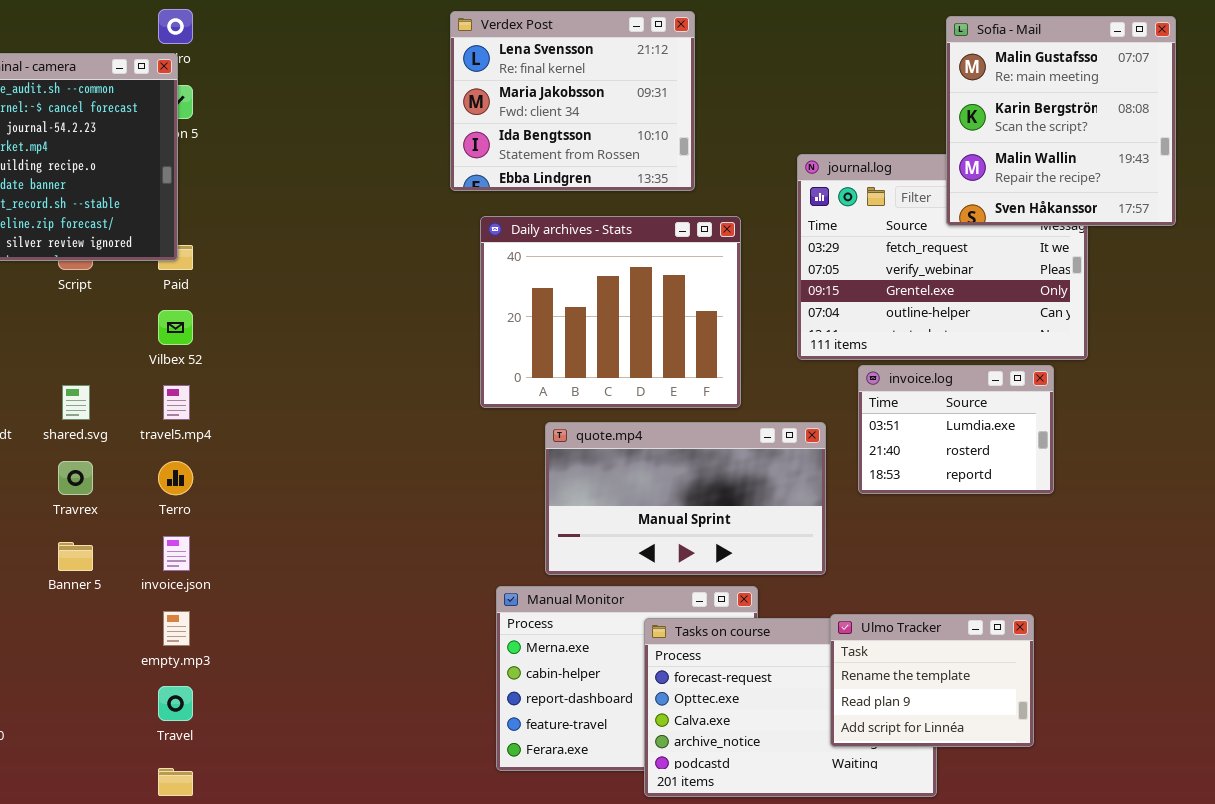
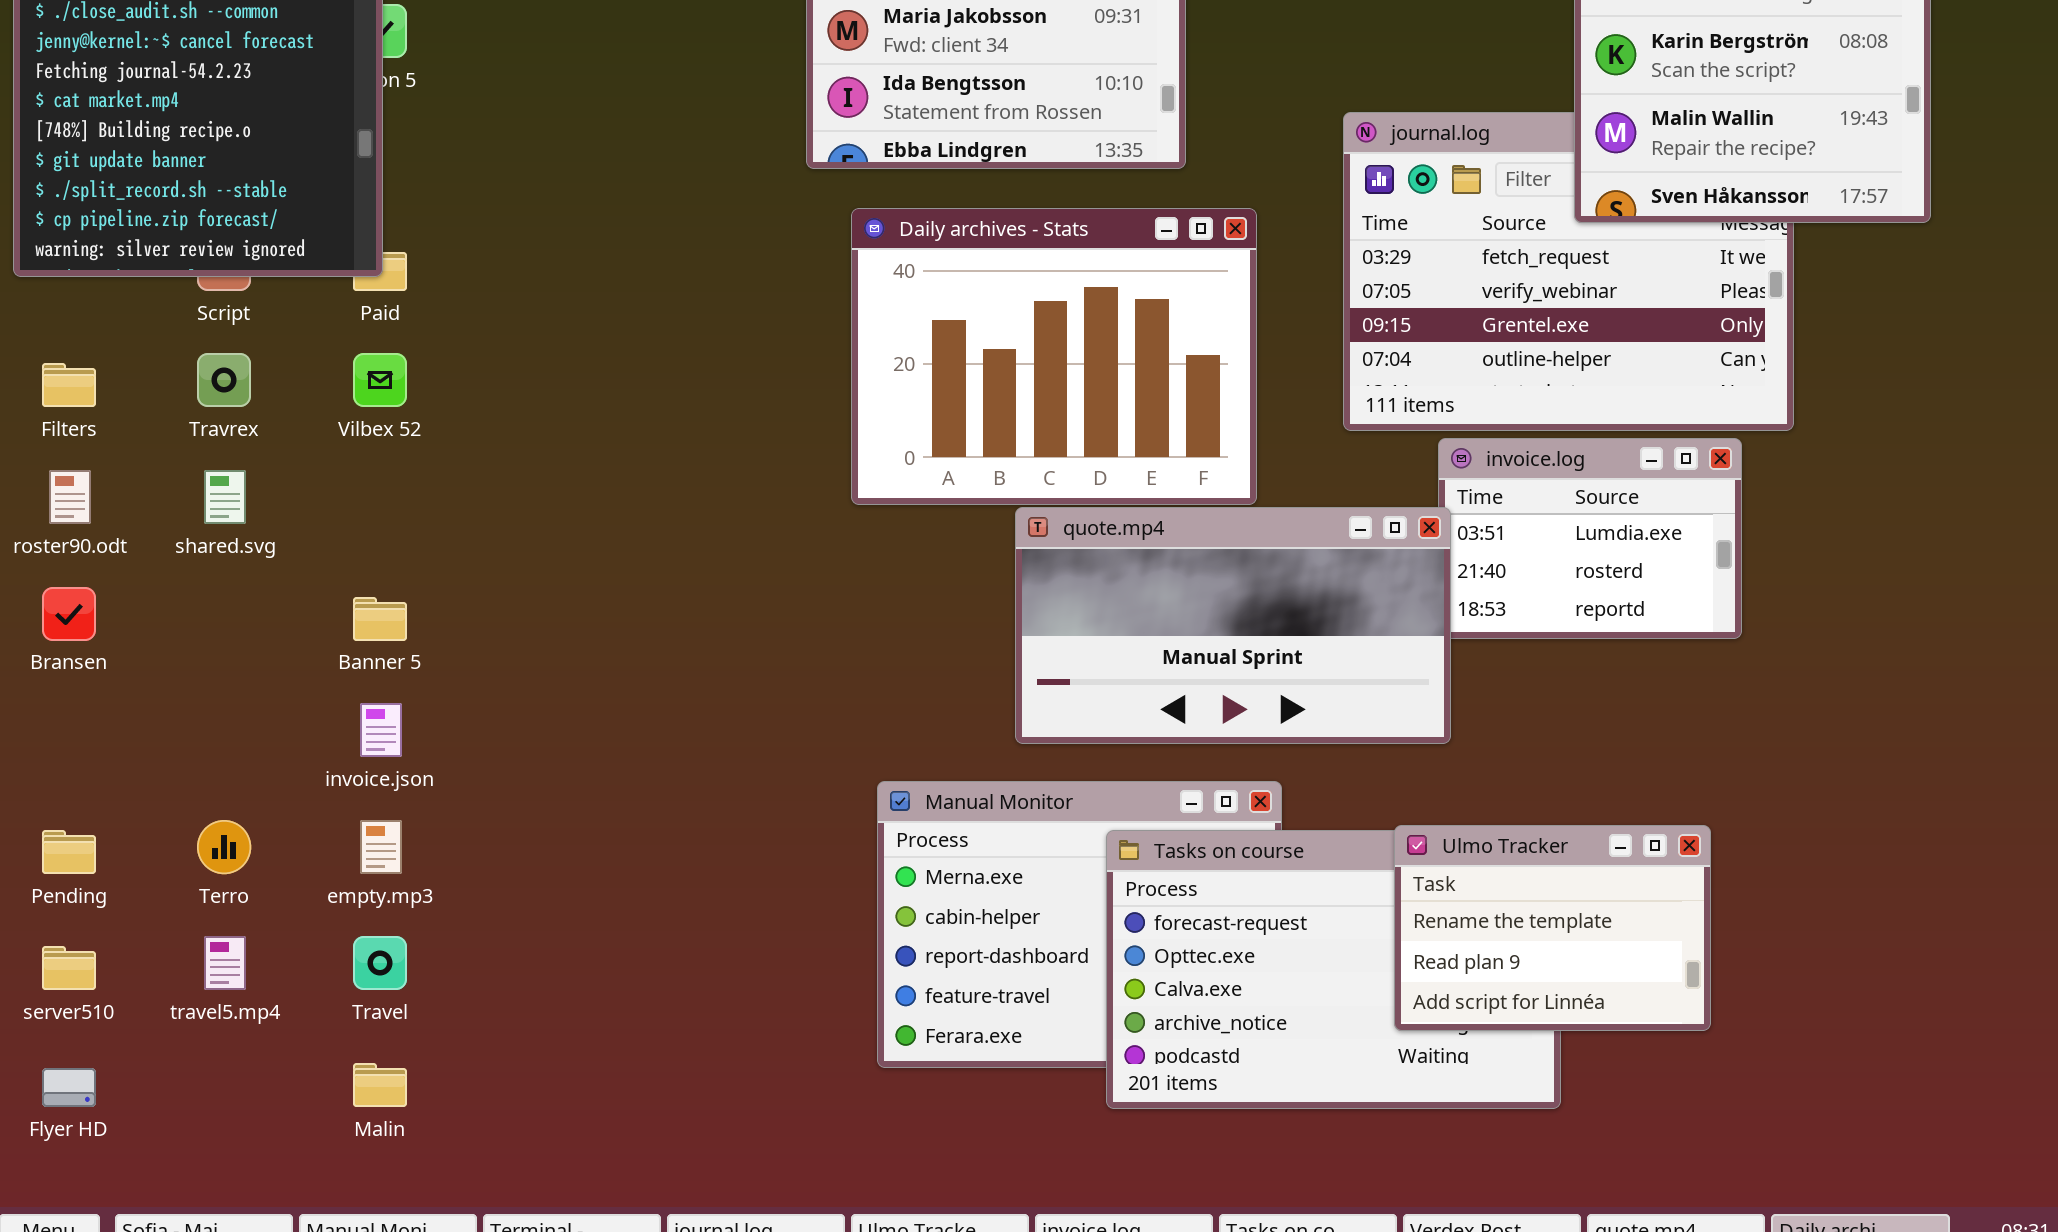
travel5.mp4: [163,385,190,420] -> [204,936,246,990], moved
quote.mp4: [545,422,826,575] -> [1015,507,1451,744], moved
Travrex: [58,461,93,495] -> [197,353,251,407], moved
Terro: [158,461,193,495] -> [197,820,251,874], moved
Banner 5: [58,542,93,571] -> [353,597,407,641], moved

